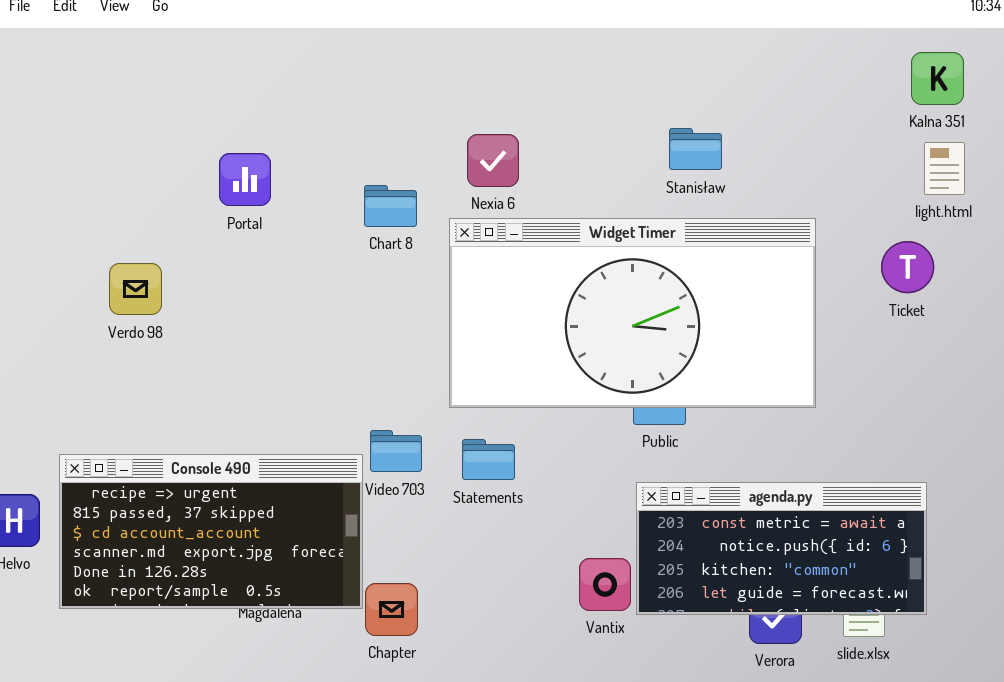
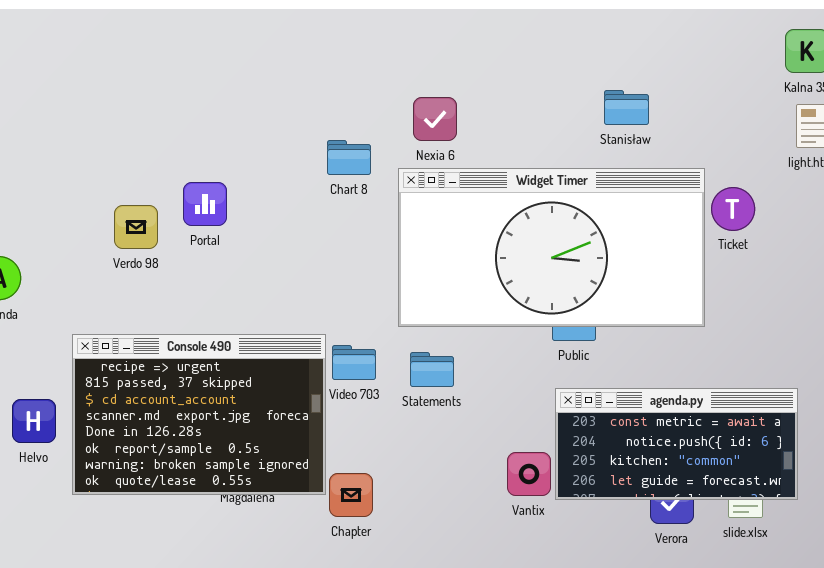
Stanisław: [669,128,722,170] -> [604,90,649,125], moved
Portal: [219,153,271,206] -> [183,182,227,226], moved
Ticket: [881,241,934,293] -> [711,187,755,231], moved
Console 490: [59,454,363,609] -> [72,334,326,495], resized

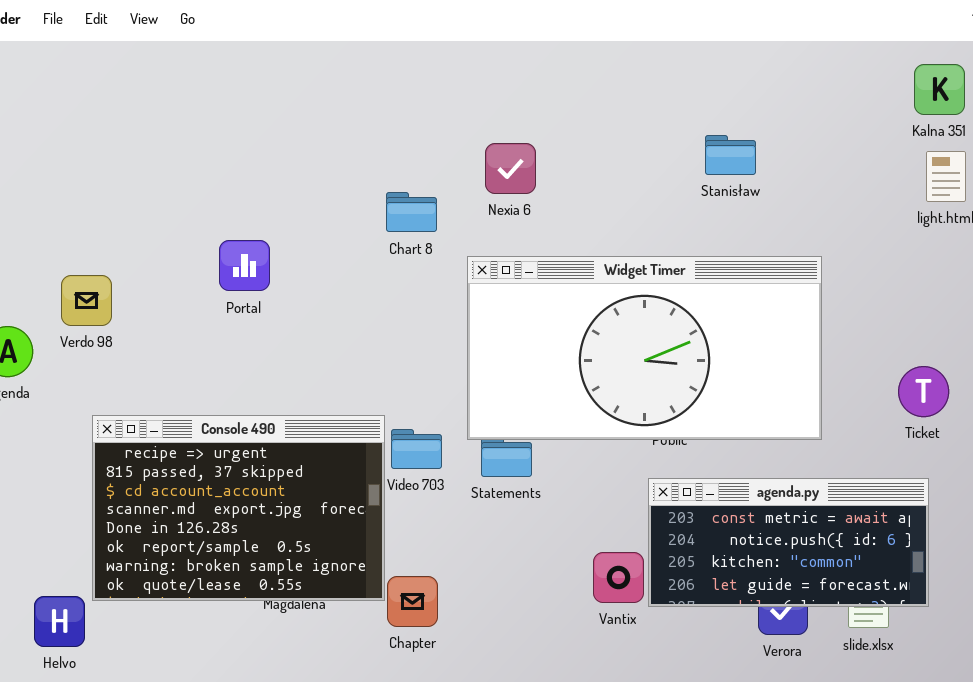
Widget Timer: [398,168,705,327] -> [467,256,822,440], moved
Ticket: [711,187,755,231] -> [898,366,949,417], moved
Verdo 98: [114,205,158,249] -> [61,275,112,326], moved
Helvo: [12,399,56,443] -> [34,596,85,647], moved

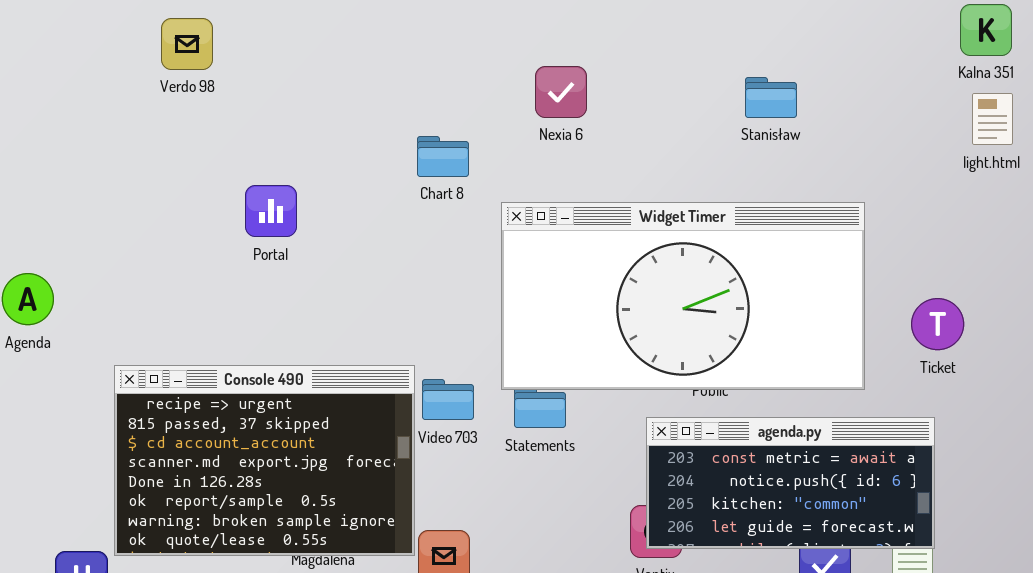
Nexia 6: [485,143,536,194] -> [535,66,587,118], moved
Verdo 98: [61,275,112,326] -> [161,18,213,70], moved
Ticket: [898,366,949,417] -> [911,298,964,350], moved
agenda.py: [648,478,929,607] -> [646,417,935,549], moved

